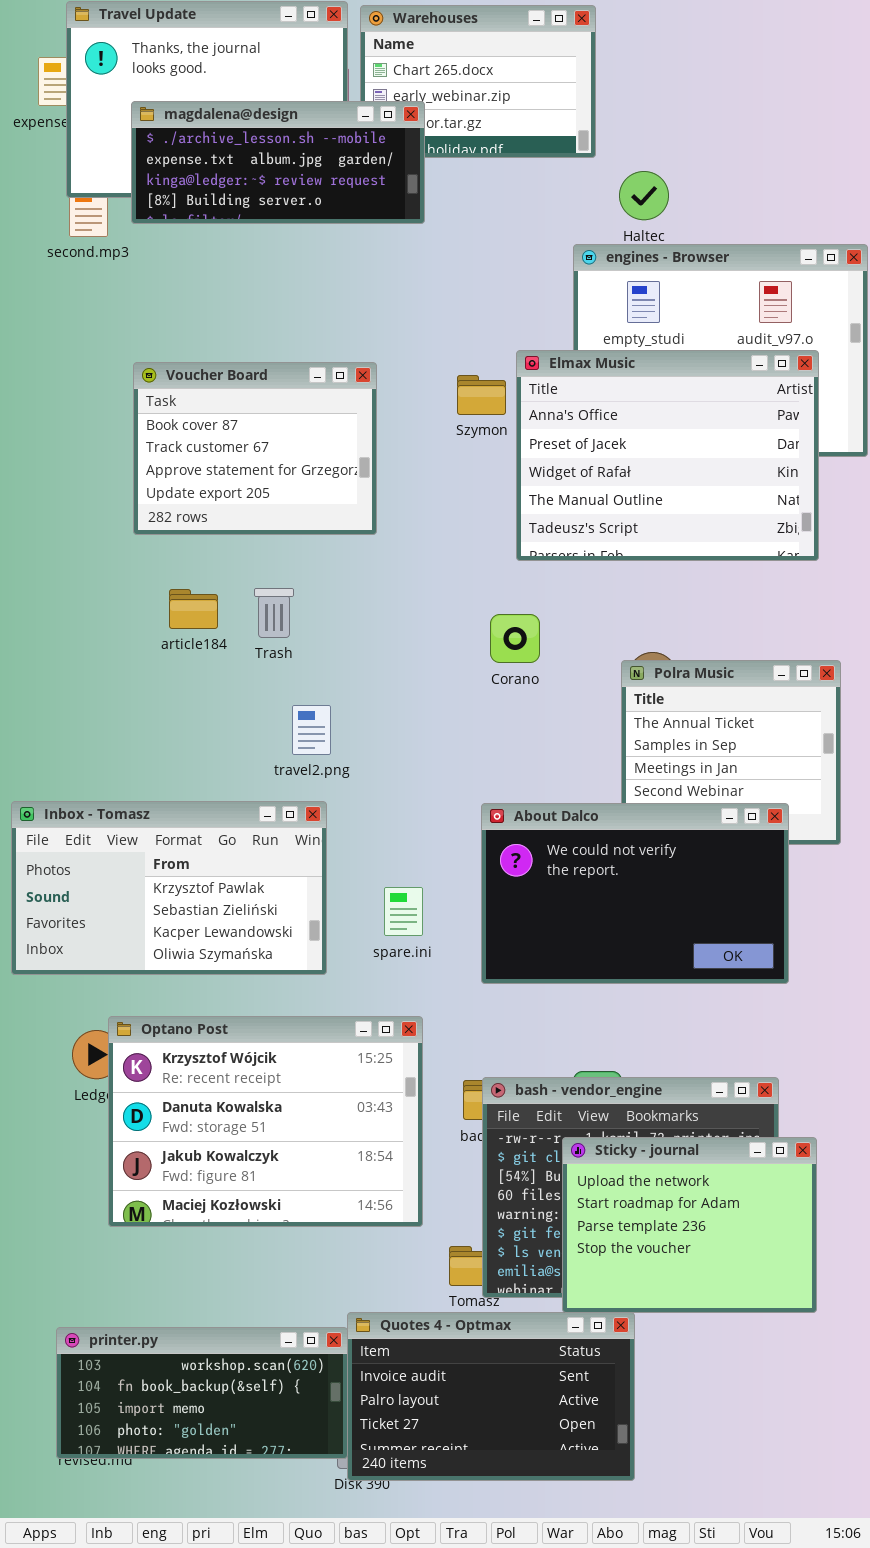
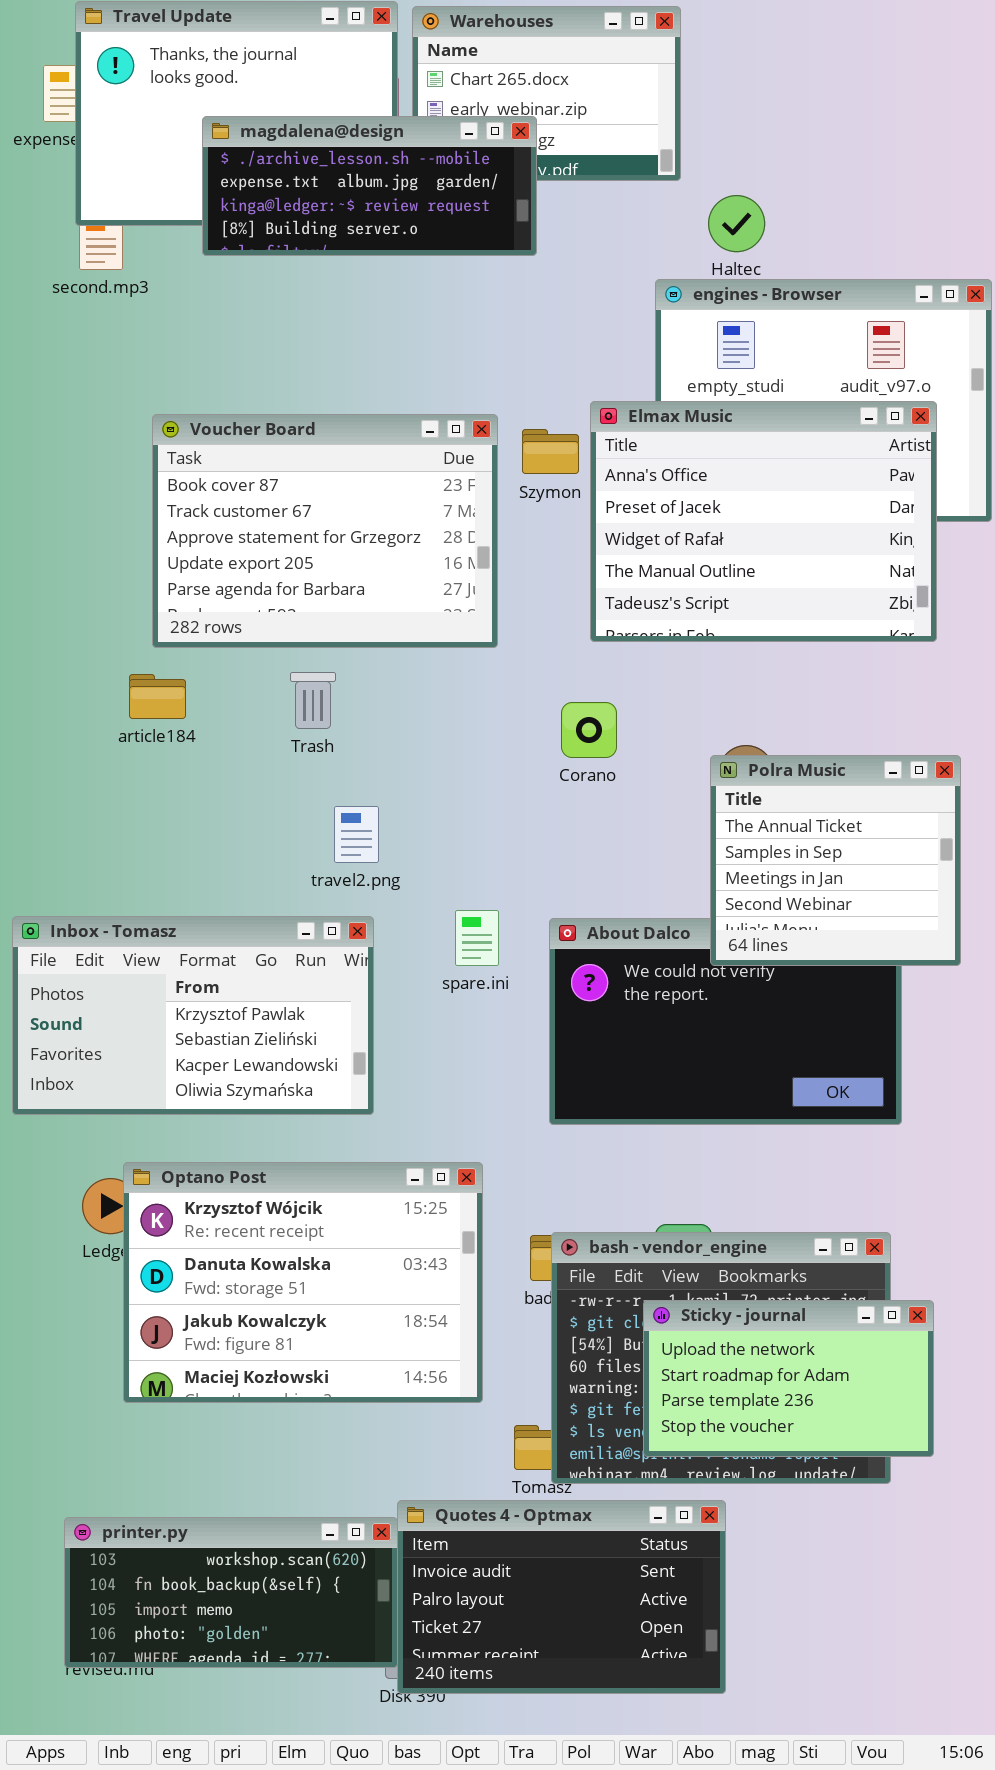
magdalena@design: [131,101,425,224] -> [202,116,537,256], moved
Voucher Board: [133,362,377,535] -> [152,414,498,648], resized
article184: [169,589,218,629] -> [129,674,186,719], moved
Polra Music: [621,660,841,845] -> [710,755,961,966], raised
spare.ini: [384,887,423,936] -> [455,910,499,966], moved
Sticky - journal: [562,1137,817,1313] -> [643,1300,934,1457], resized

